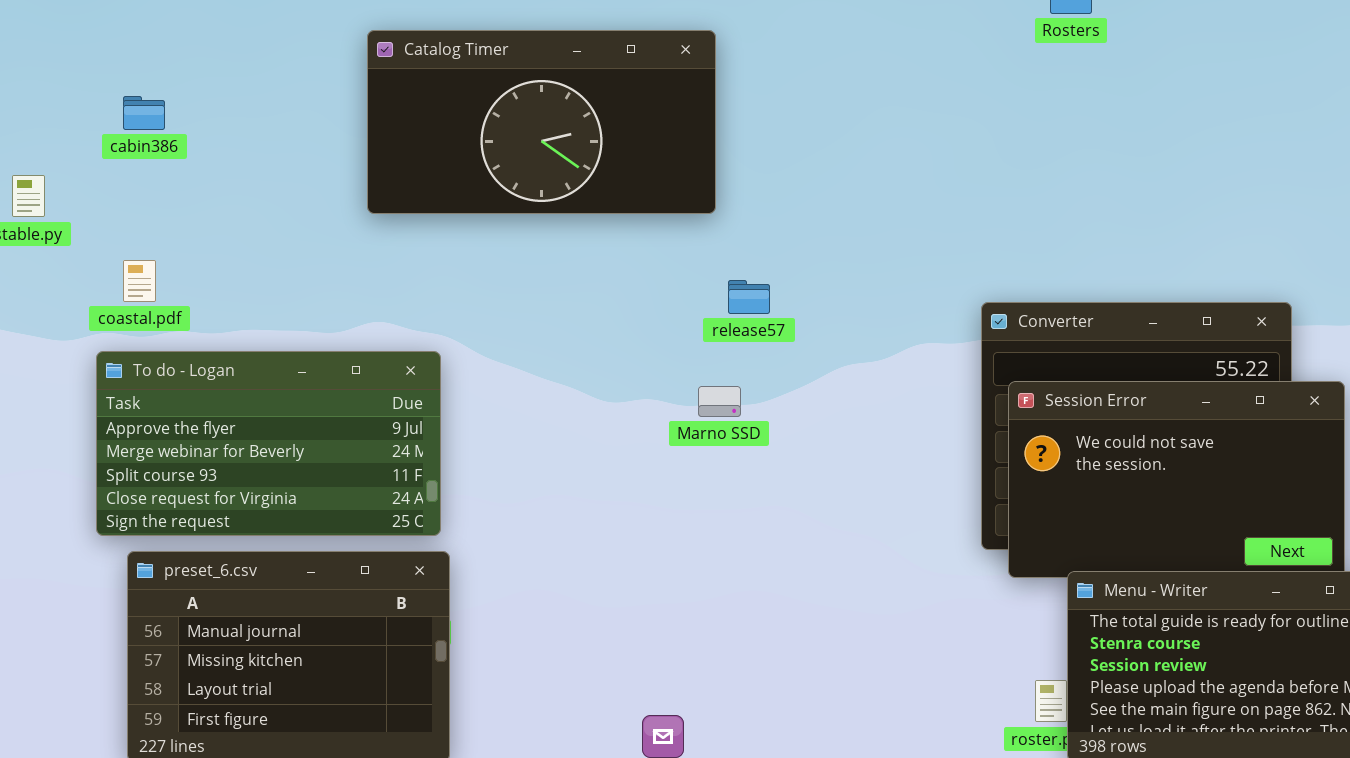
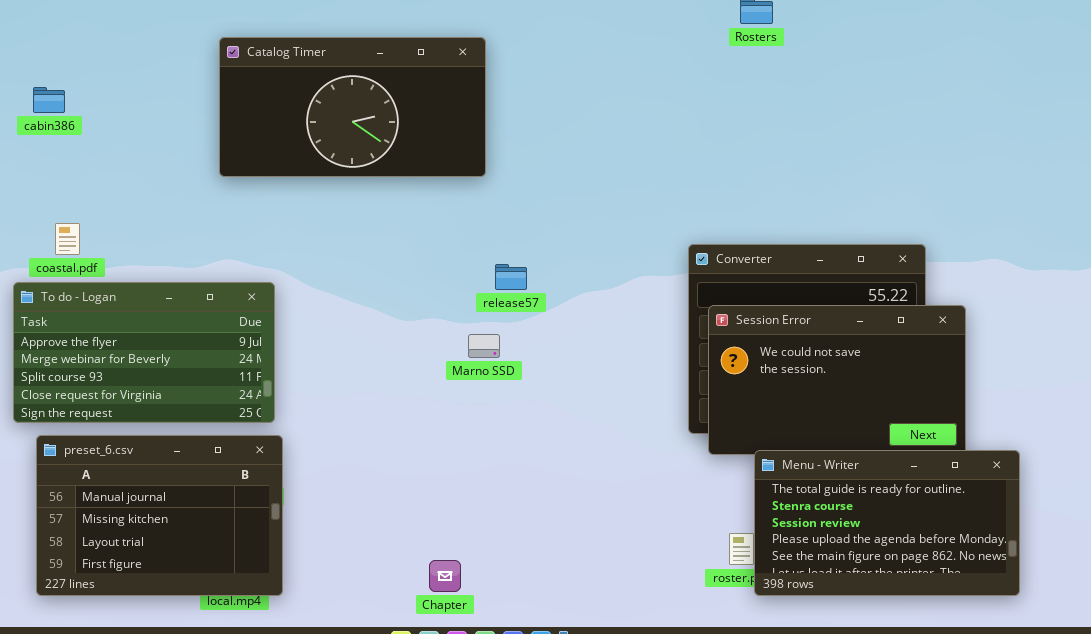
coastal.pdf: [123,260,156,302] -> [55,223,80,255], moved
release57: [728,280,770,314] -> [495,264,527,290], moved
Marno SSD: [698,386,741,417] -> [468,334,500,358], moved

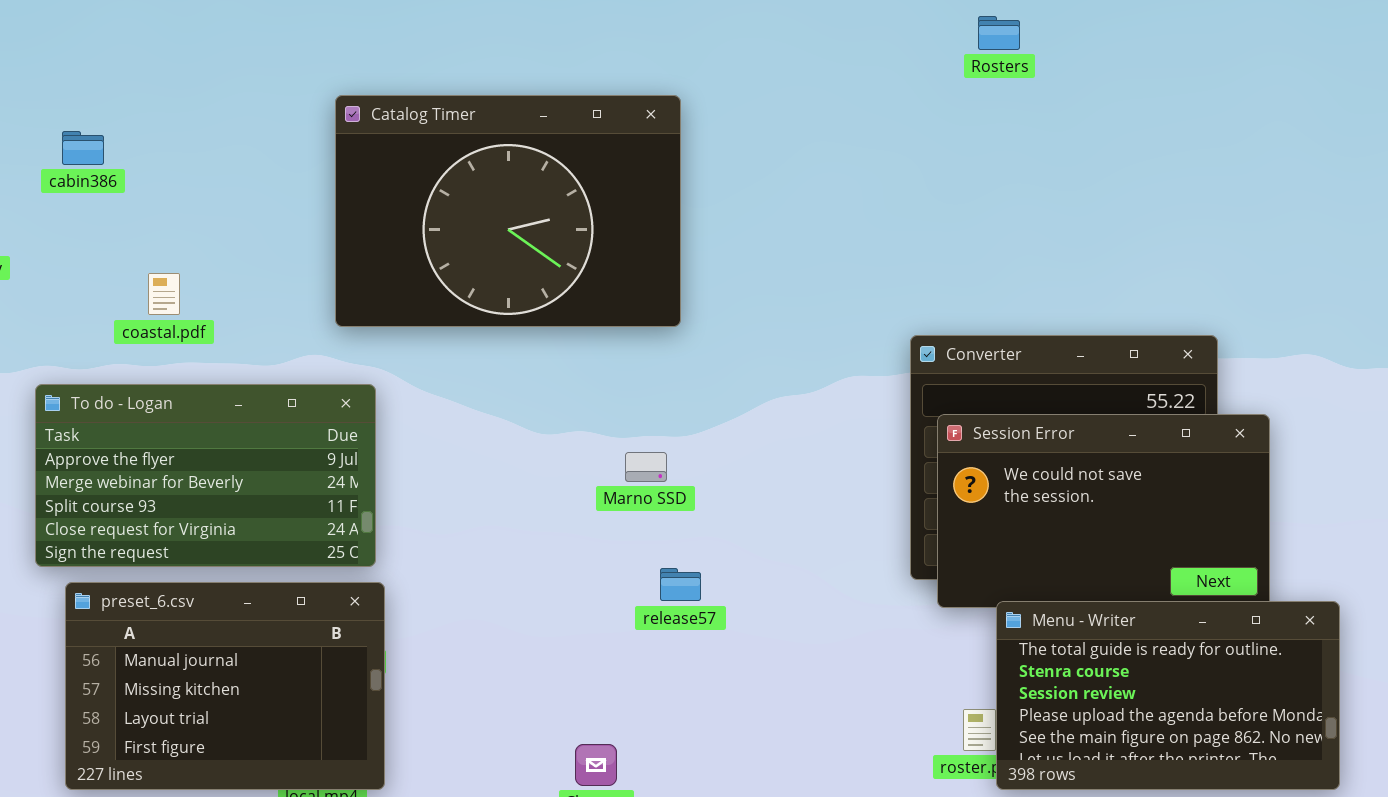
Catalog Timer: [219,37,486,177] -> [335,95,681,327], moved, resized
coastal.pdf: [55,223,80,255] -> [148,273,180,315], moved
release57: [495,264,527,290] -> [660,568,701,601], moved

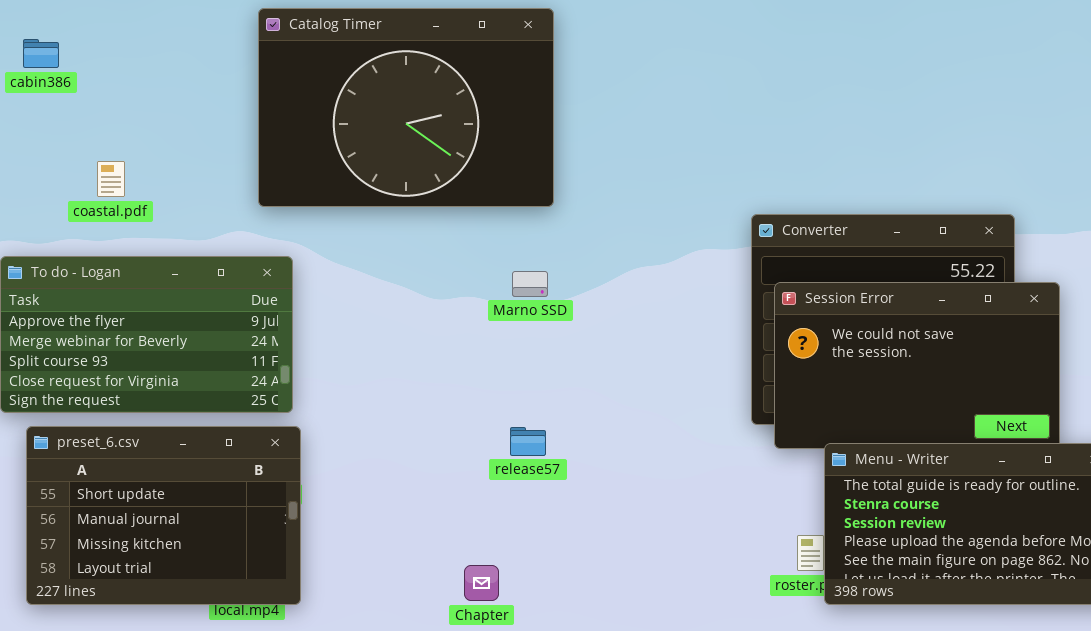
Marno SSD: [625,452,667,482] -> [512,271,548,297], moved
release57: [660,568,701,601] -> [510,427,546,456], moved
preset_6.csv: [65,582,385,790] -> [26,426,301,605], scrolled up 1 row

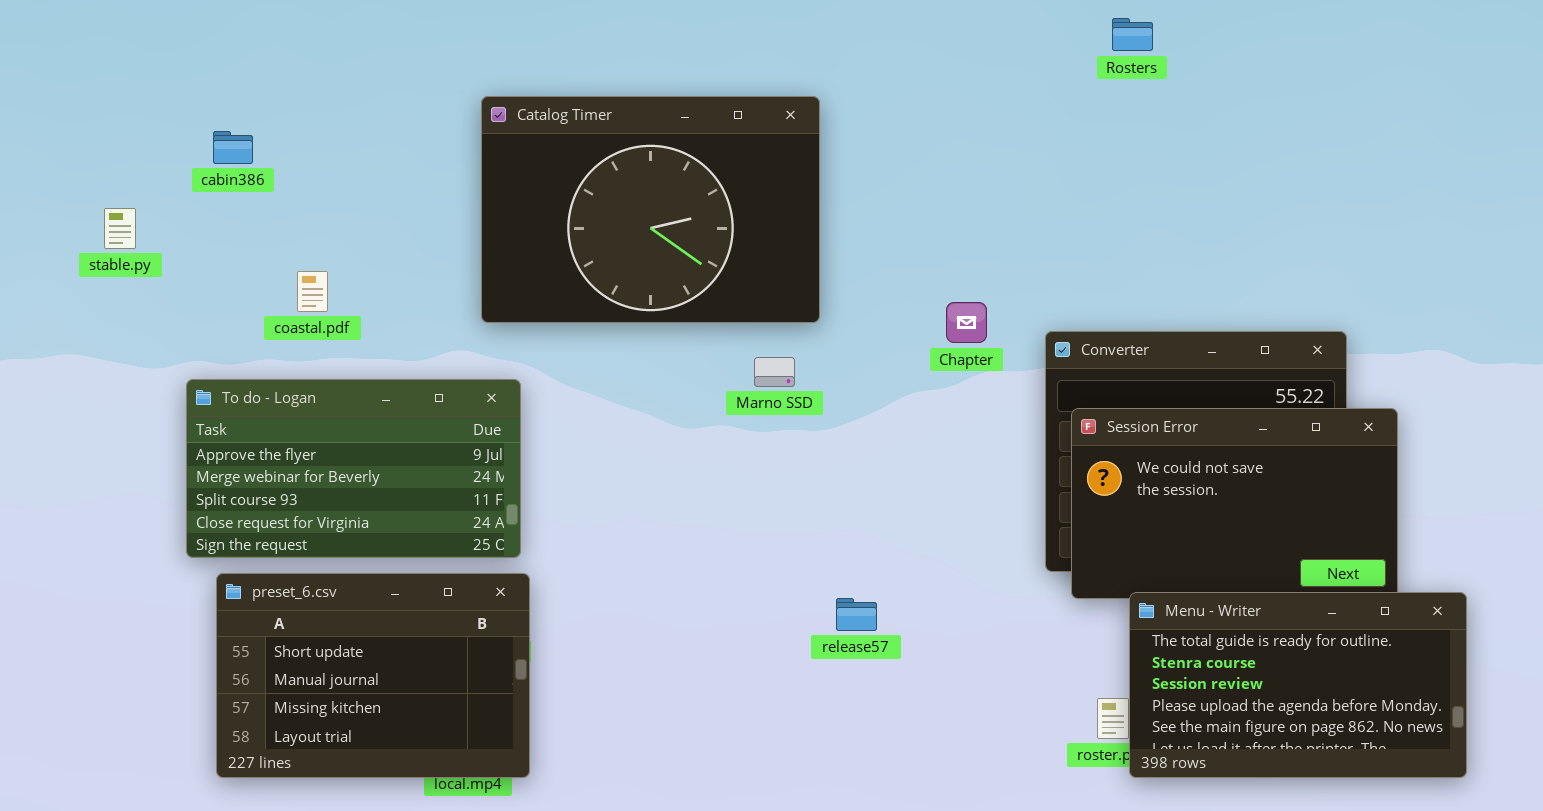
Marno SSD: [512,271,548,297] -> [754,357,795,387], moved
release57: [510,427,546,456] -> [836,598,877,631], moved
Chapter: [464,565,499,601] -> [946,302,987,343], moved

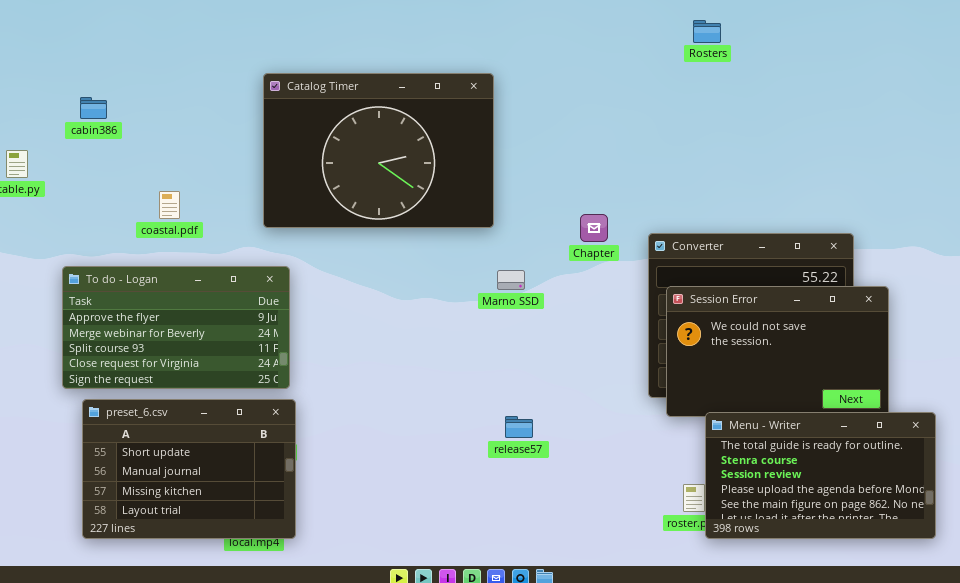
coastal.pdf: [297,271,328,312] -> [159,191,180,219], moved
Marno SSD: [754,357,795,387] -> [497,270,525,290], moved

